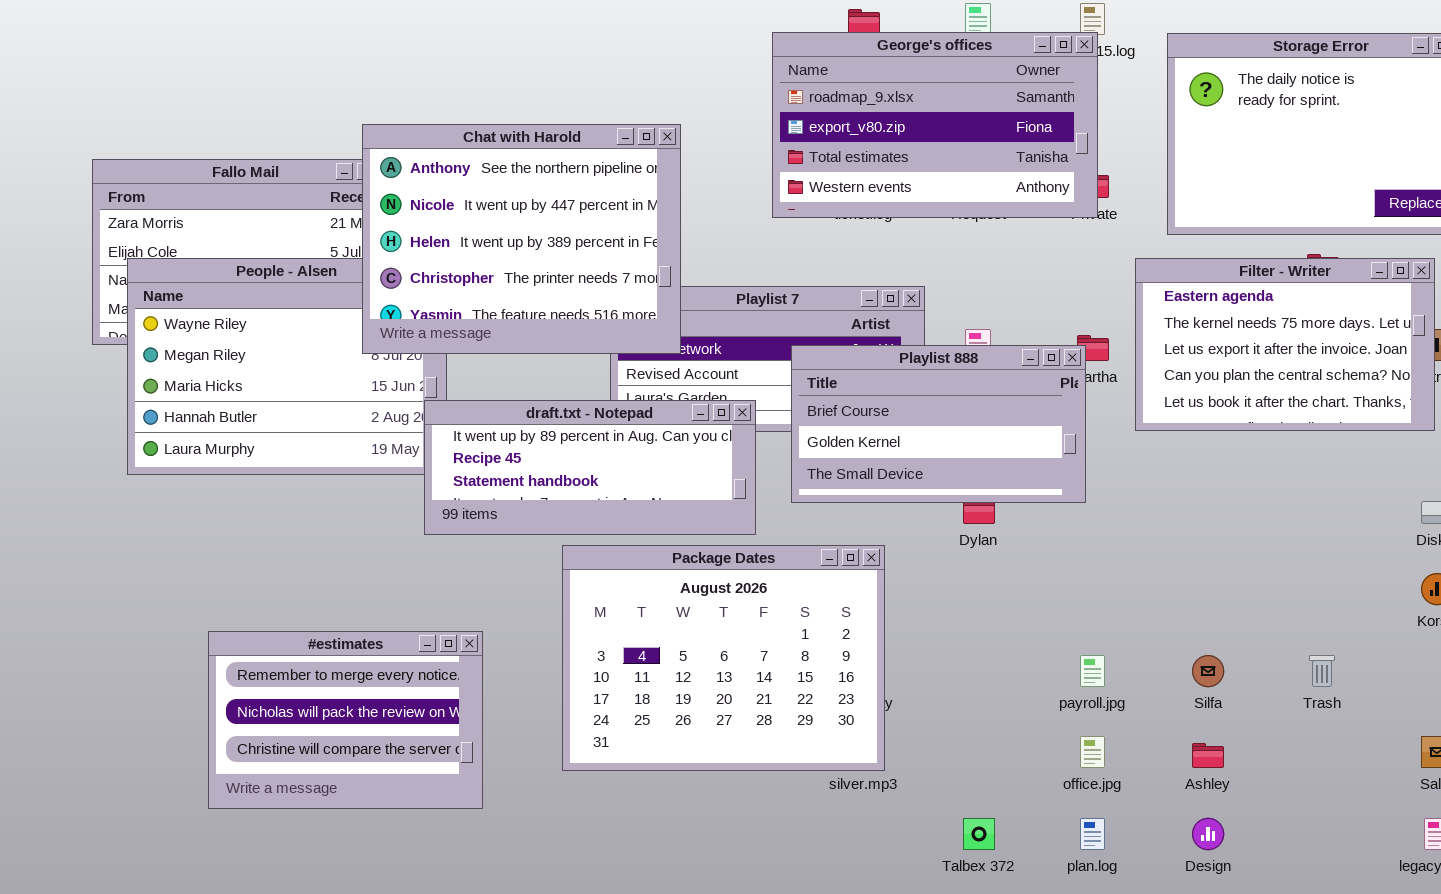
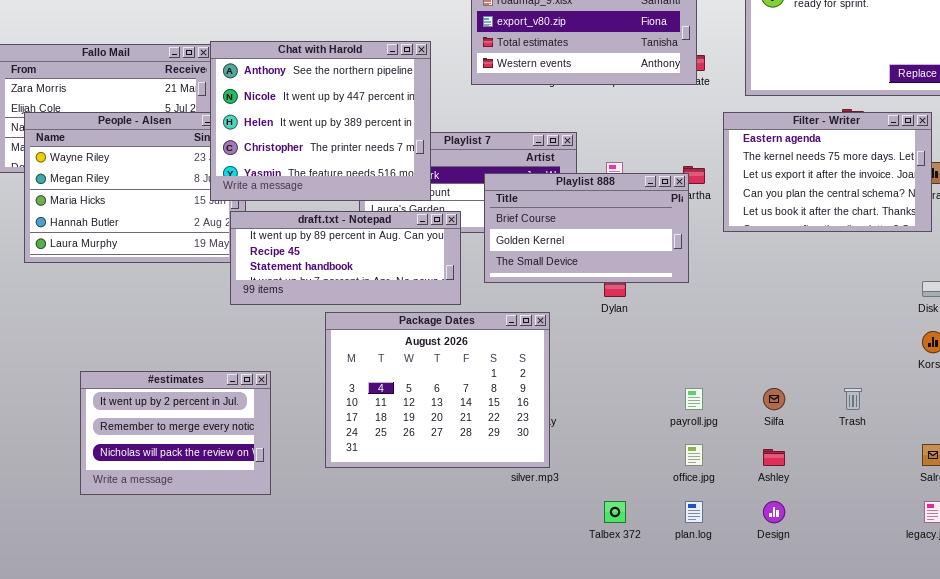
Chat with Harold: [362,124,681,354] -> [210,41,431,201], moved
#estimates: [208,631,483,809] -> [80,371,271,495], scrolled up 1 row

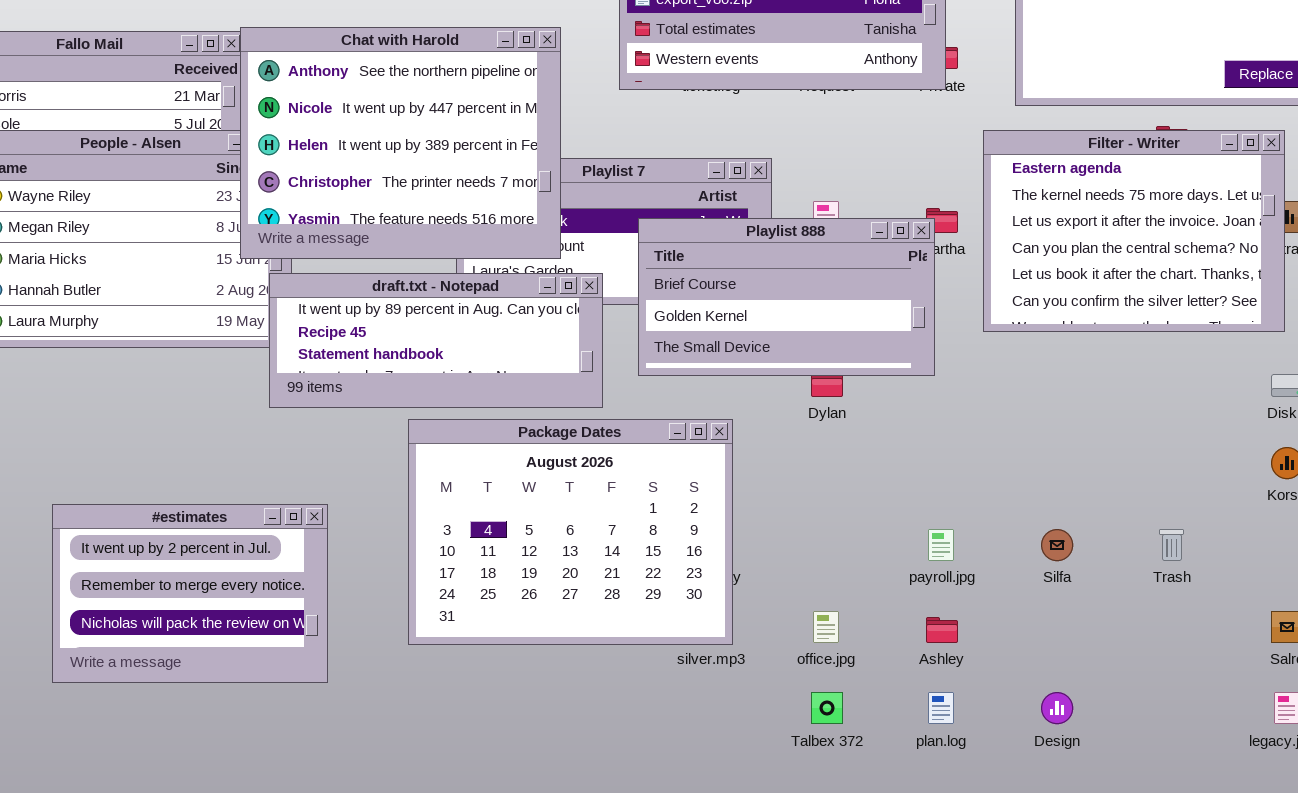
Filter - Writer: [723,112,932,232] -> [983,130,1285,332], resized
office.jpg: [685,444,703,466] -> [813,611,839,643], moved
Ashley: [763,449,785,466] -> [926,617,958,643], moved

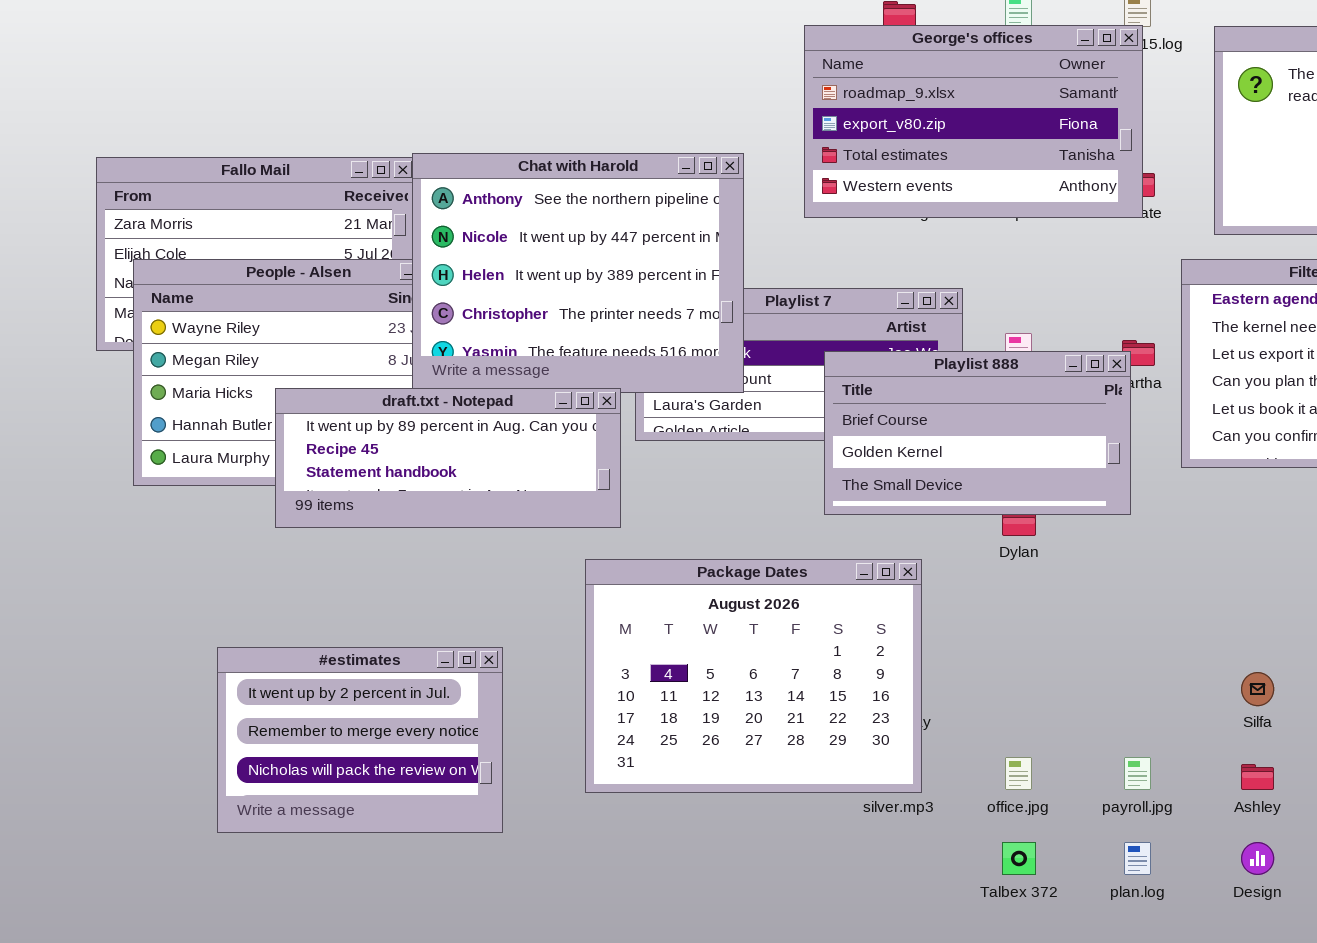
draft.txt - Notepad: [269,273,603,408] -> [275,388,621,528], moved
payroll.jpg: [928,529,954,561] -> [1124,757,1151,790], moved
Ashley: [926,617,958,643] -> [1241,764,1274,790], moved

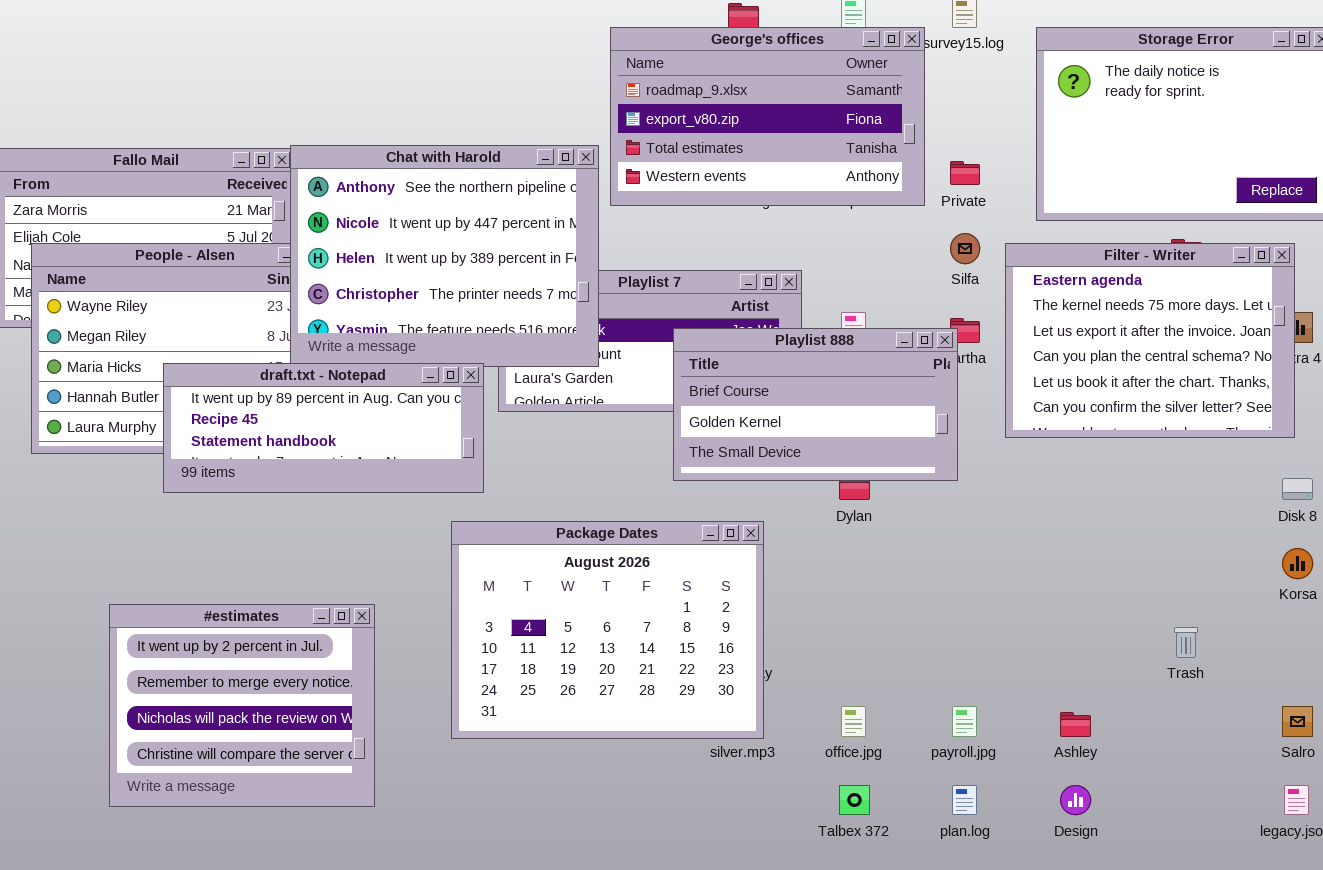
George's offices: [804,25,1143,218] -> [610,27,925,206], moved
#estimates: [217,647,503,833] -> [109,604,375,807], resized
Silfa: [1241,672,1274,706] -> [950,233,980,264], moved

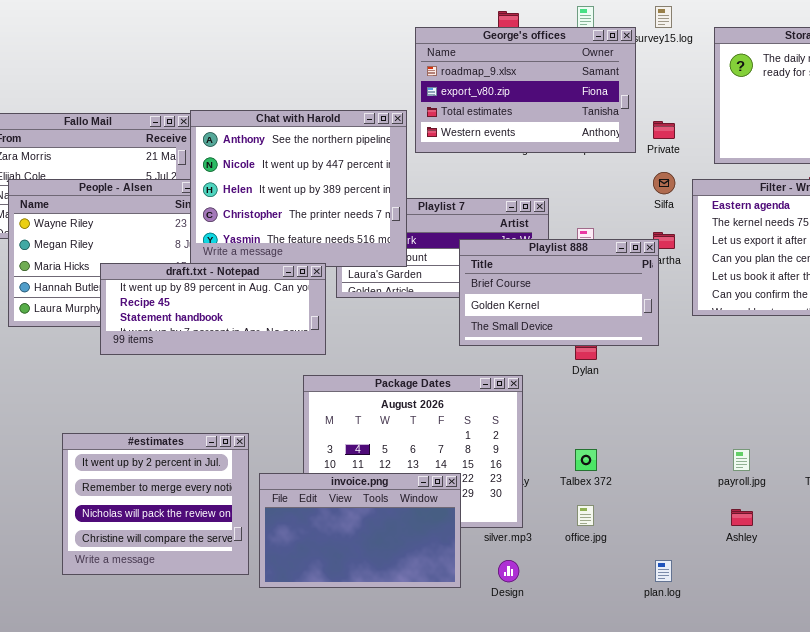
invoice.png: none -> [259,473,461,588], opened
payroll.jpg: [952,706,977,737] -> [733,449,750,471], moved
Talbex 372: [839,785,870,815] -> [575,449,597,471], moved
Design: [1060,785,1091,815] -> [498,560,519,582], moved

